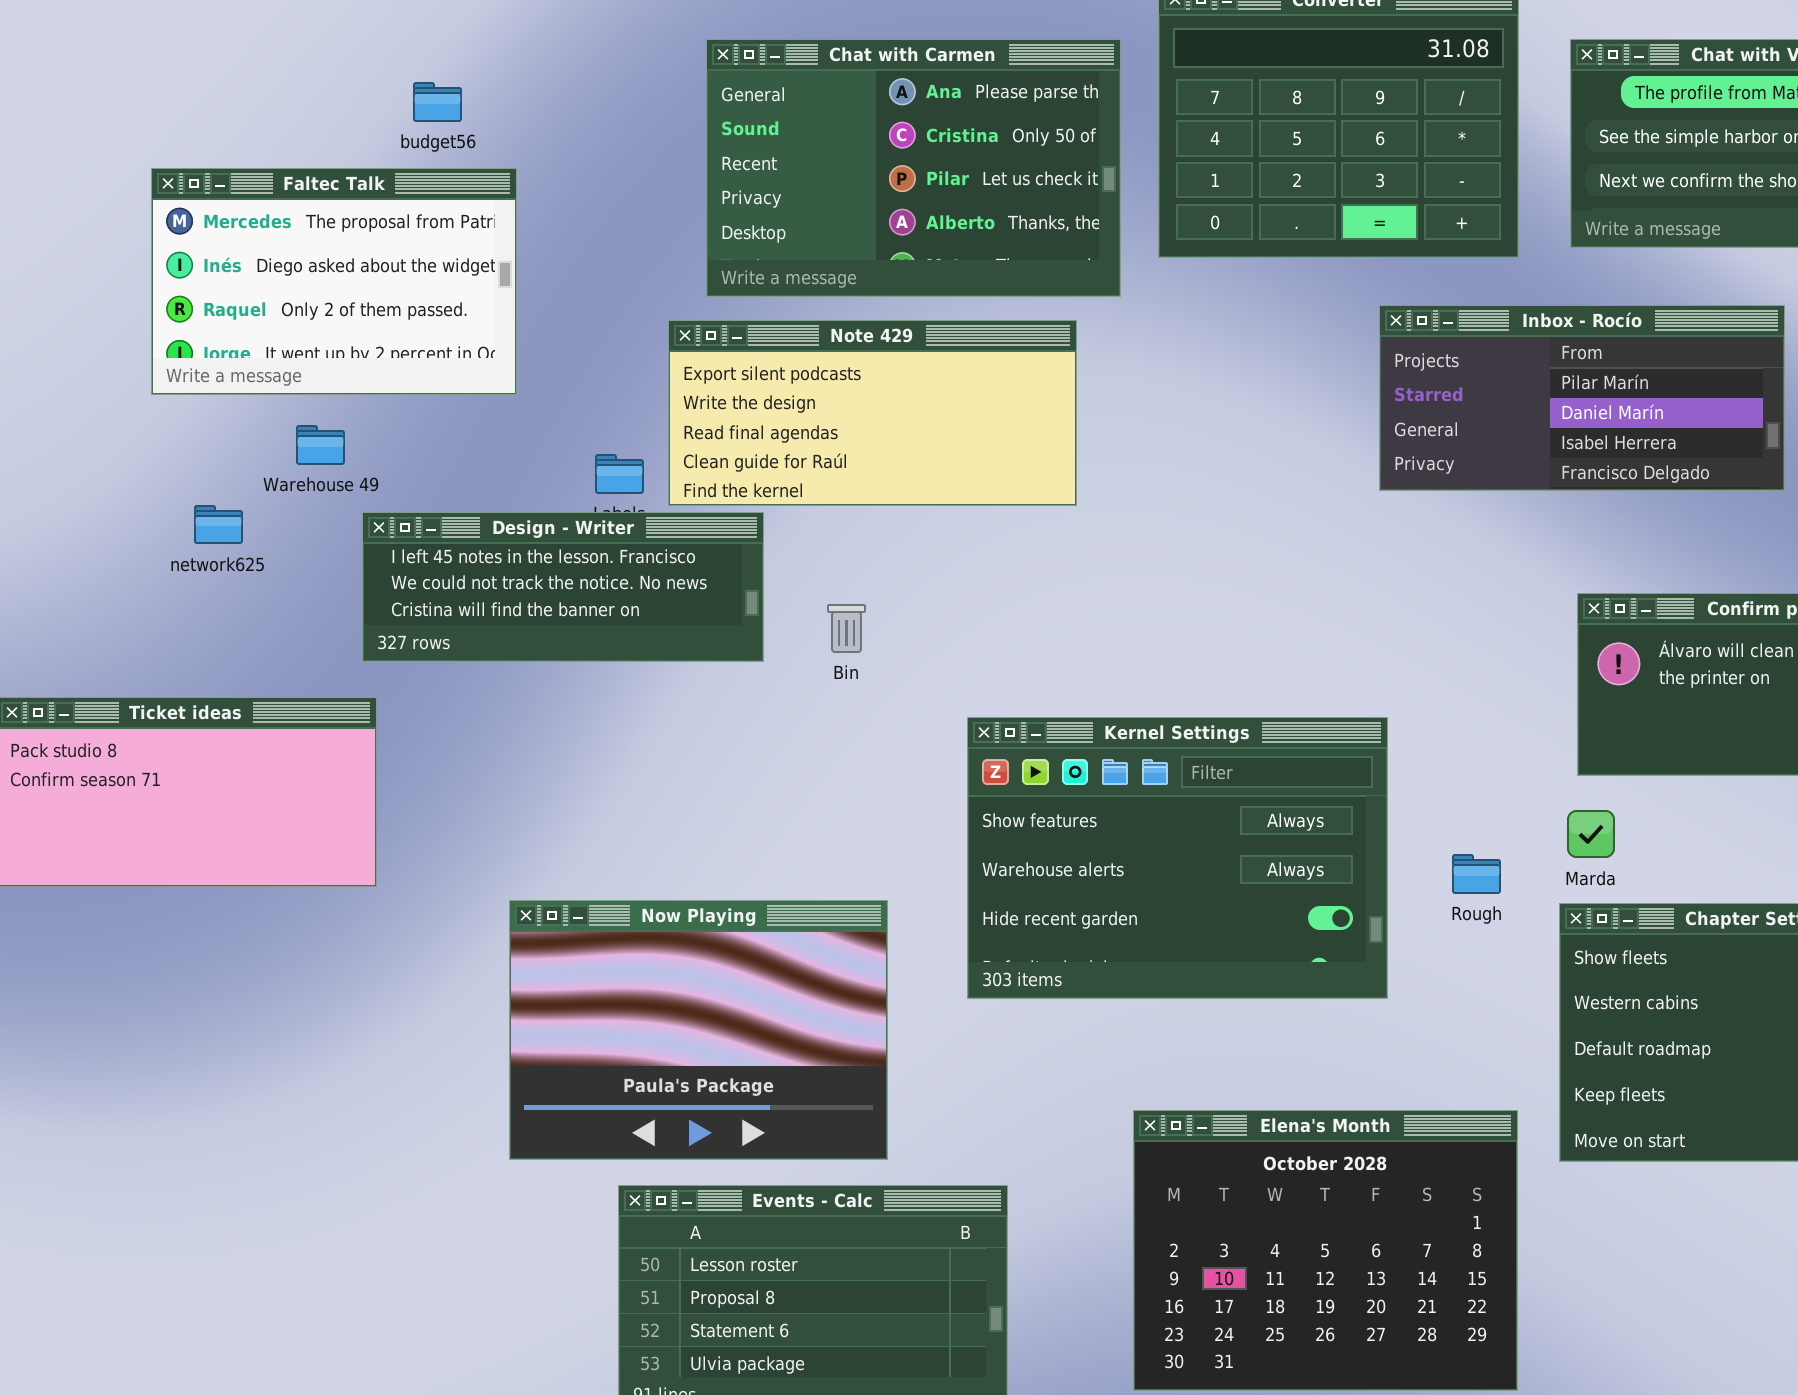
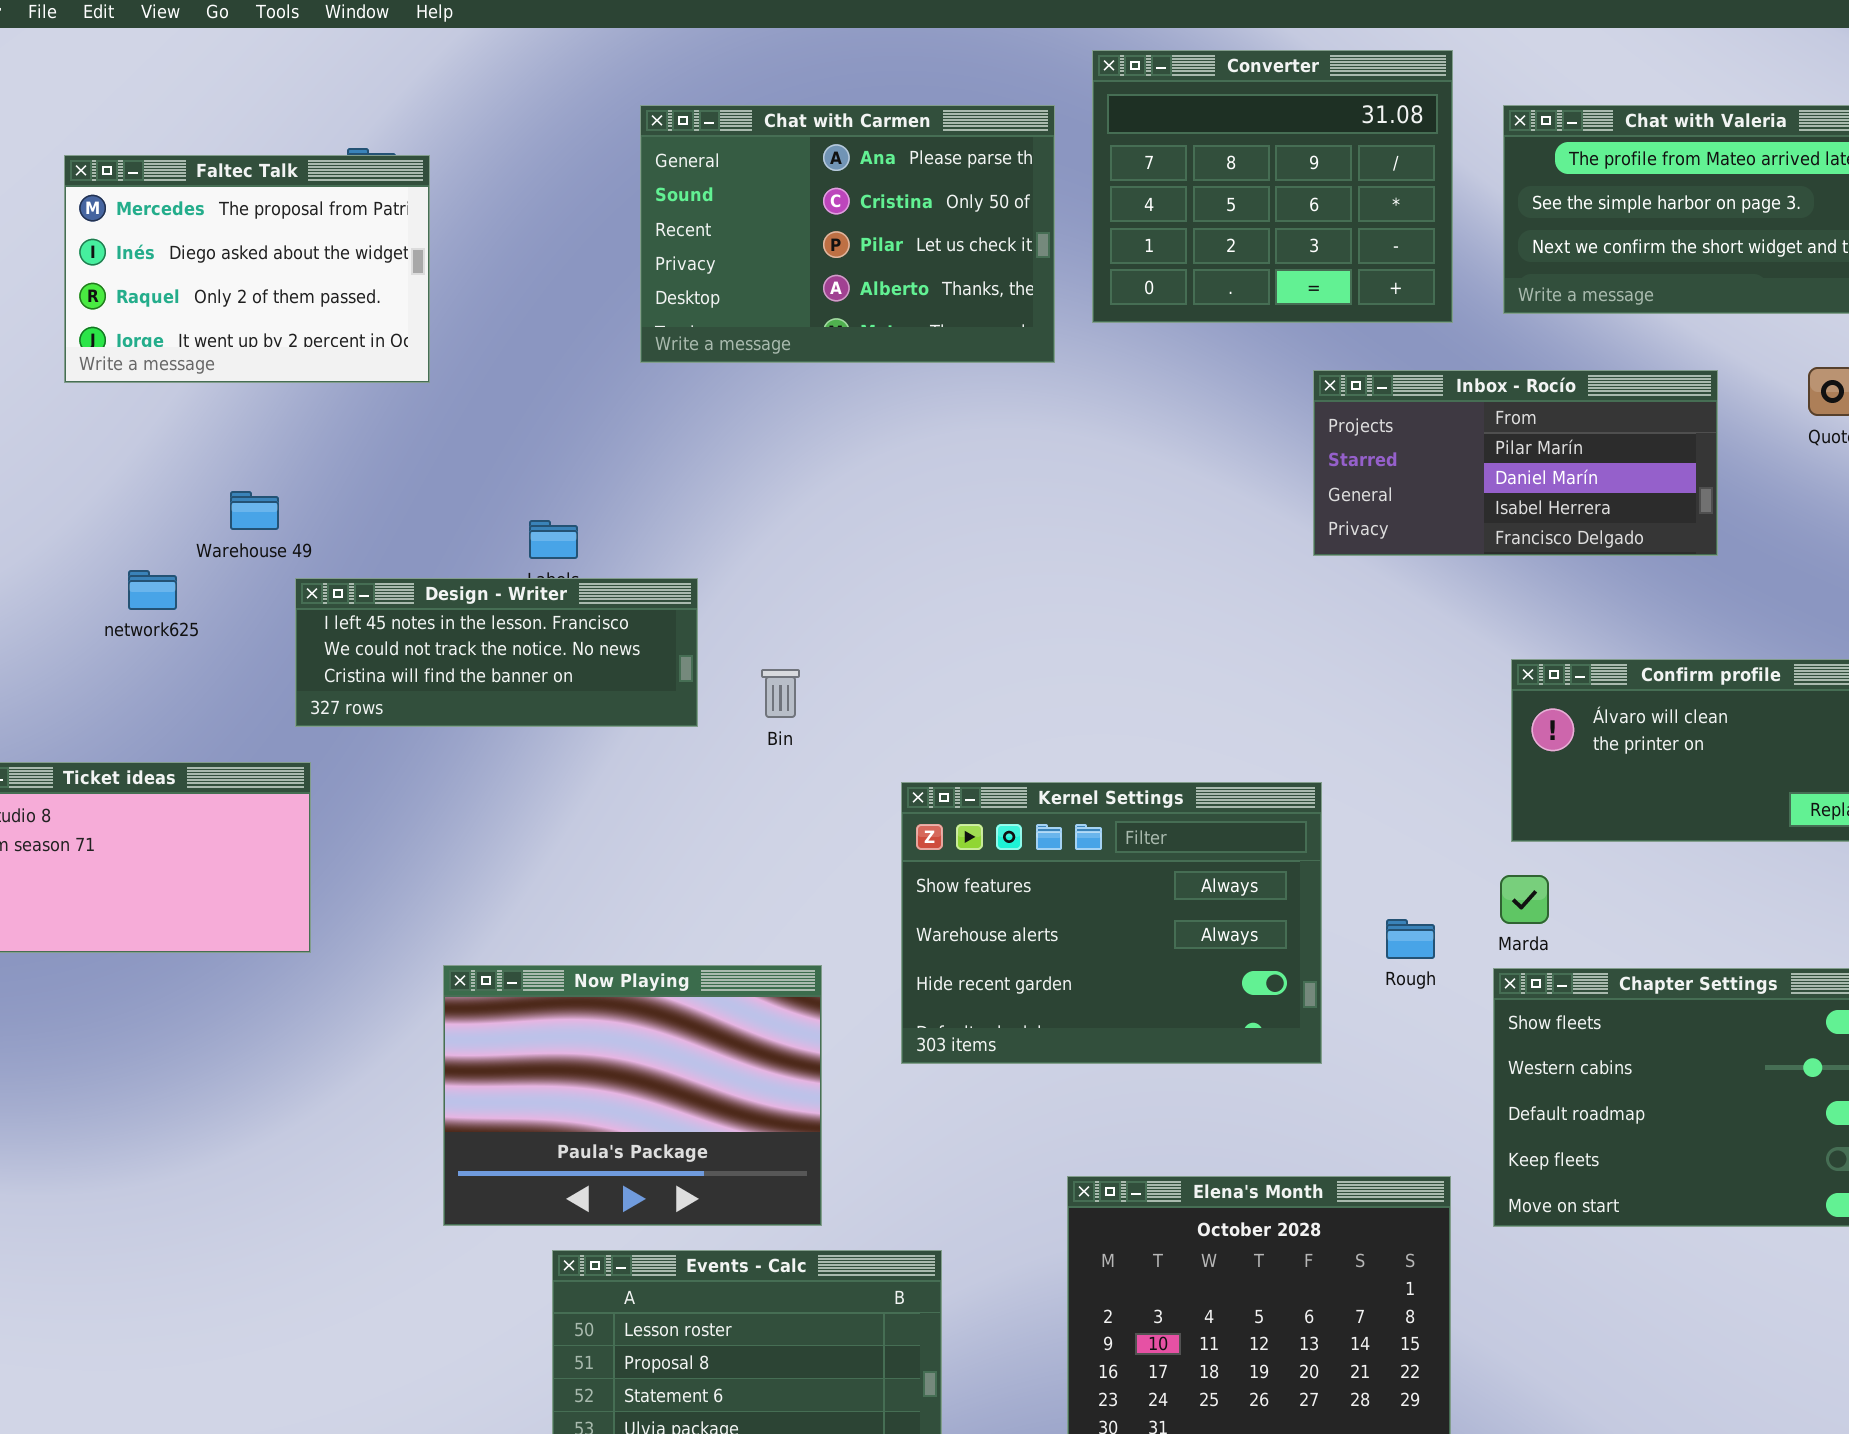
Faltec Talk: [151,168,517,395] -> [64,155,430,383], moved
Note 429: [668,320,1077,506] -> none, closed

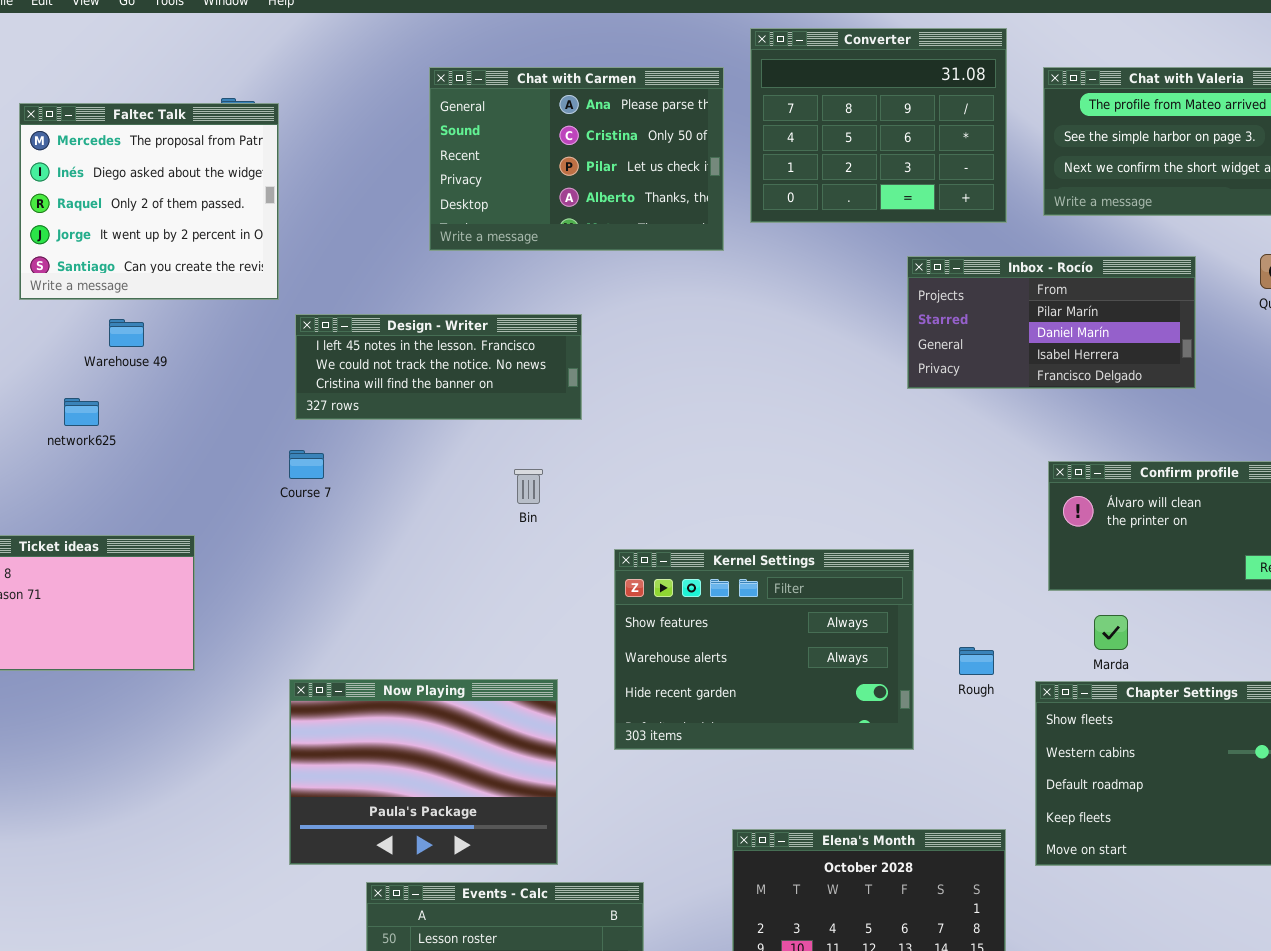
Faltec Talk: [64,155,430,383] -> [19,103,279,300], resized
Warehouse 49: [230,491,279,530] -> [109,319,144,347], moved
Design - Writer: [295,578,698,727] -> [295,314,582,420], moved
Marda: [1500,875,1549,924] -> [1094,615,1128,650], moved

